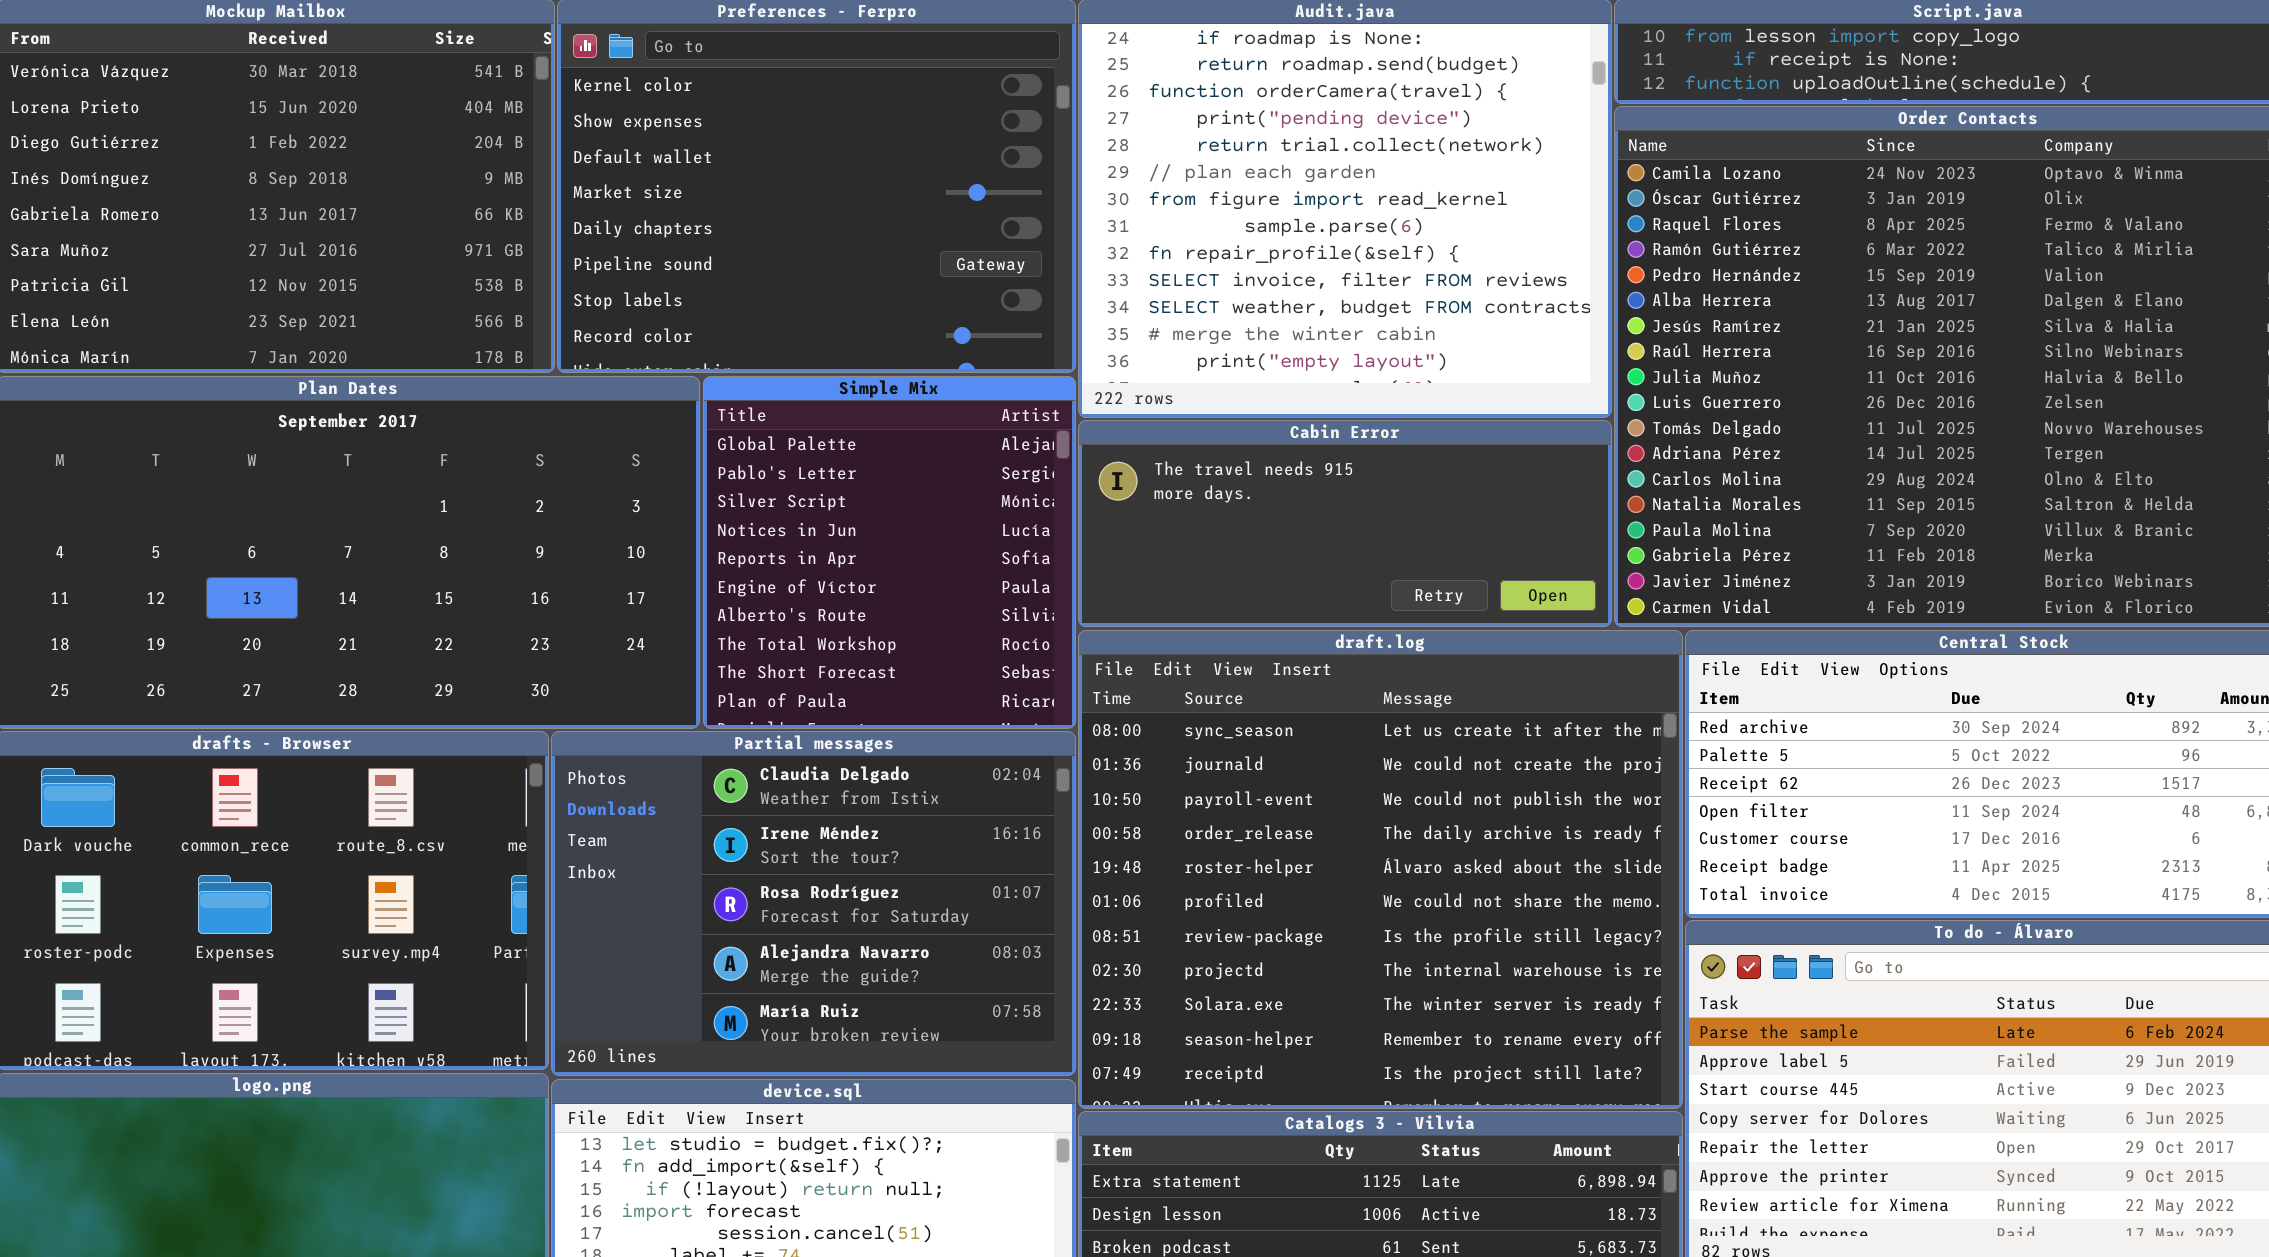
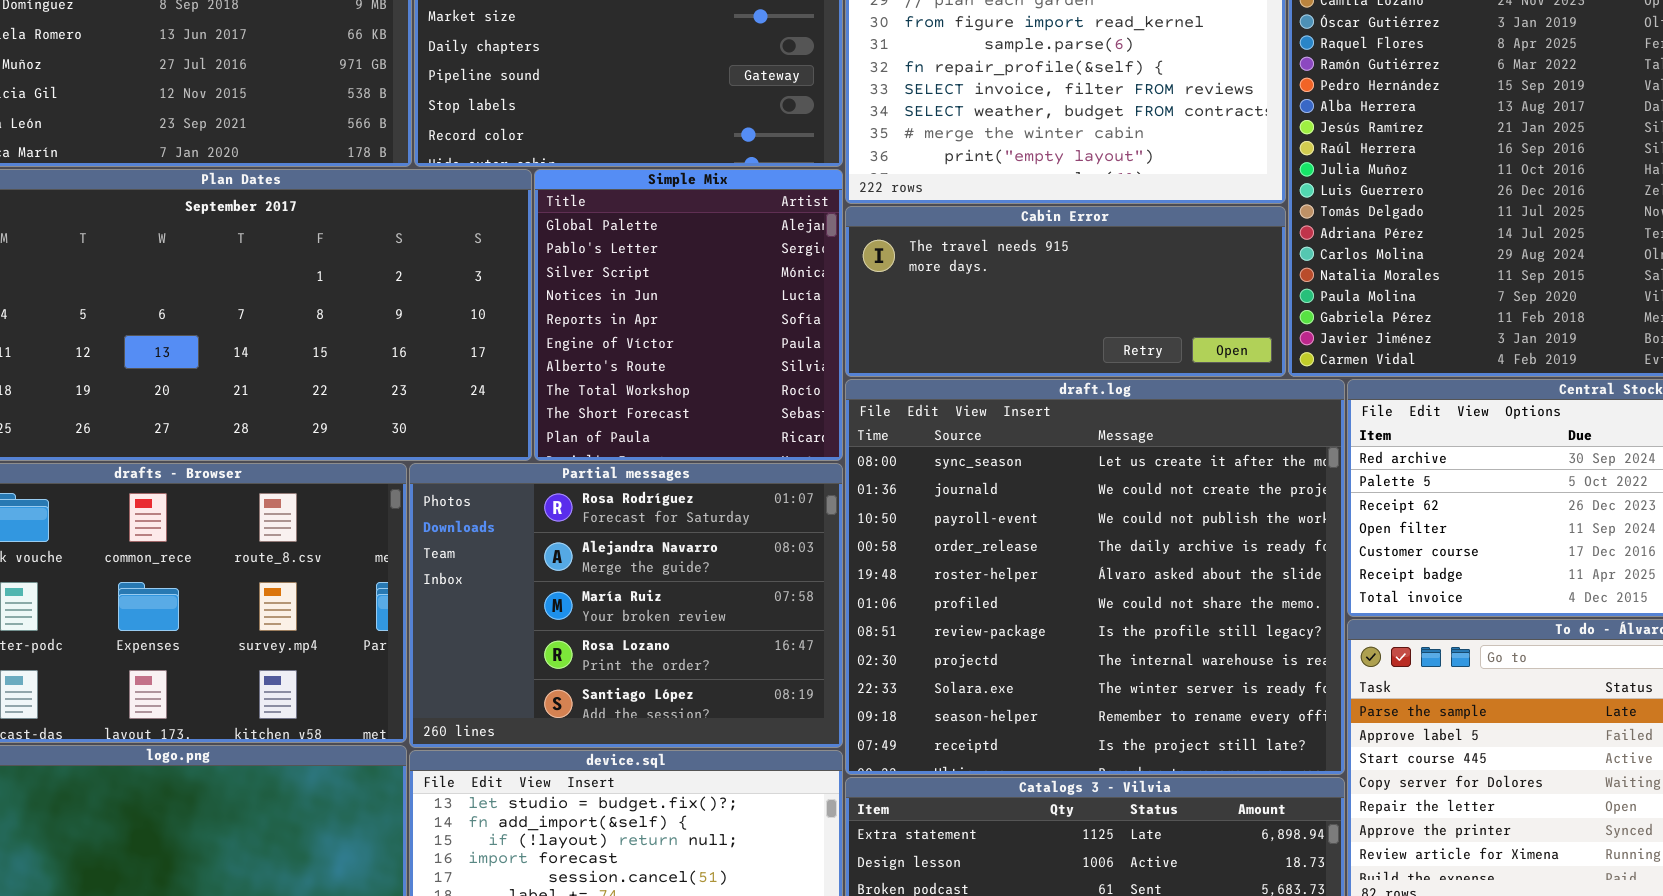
Partial messages: [551,731,1076,1076] -> [409,463,843,748], scrolled down 2 rows

